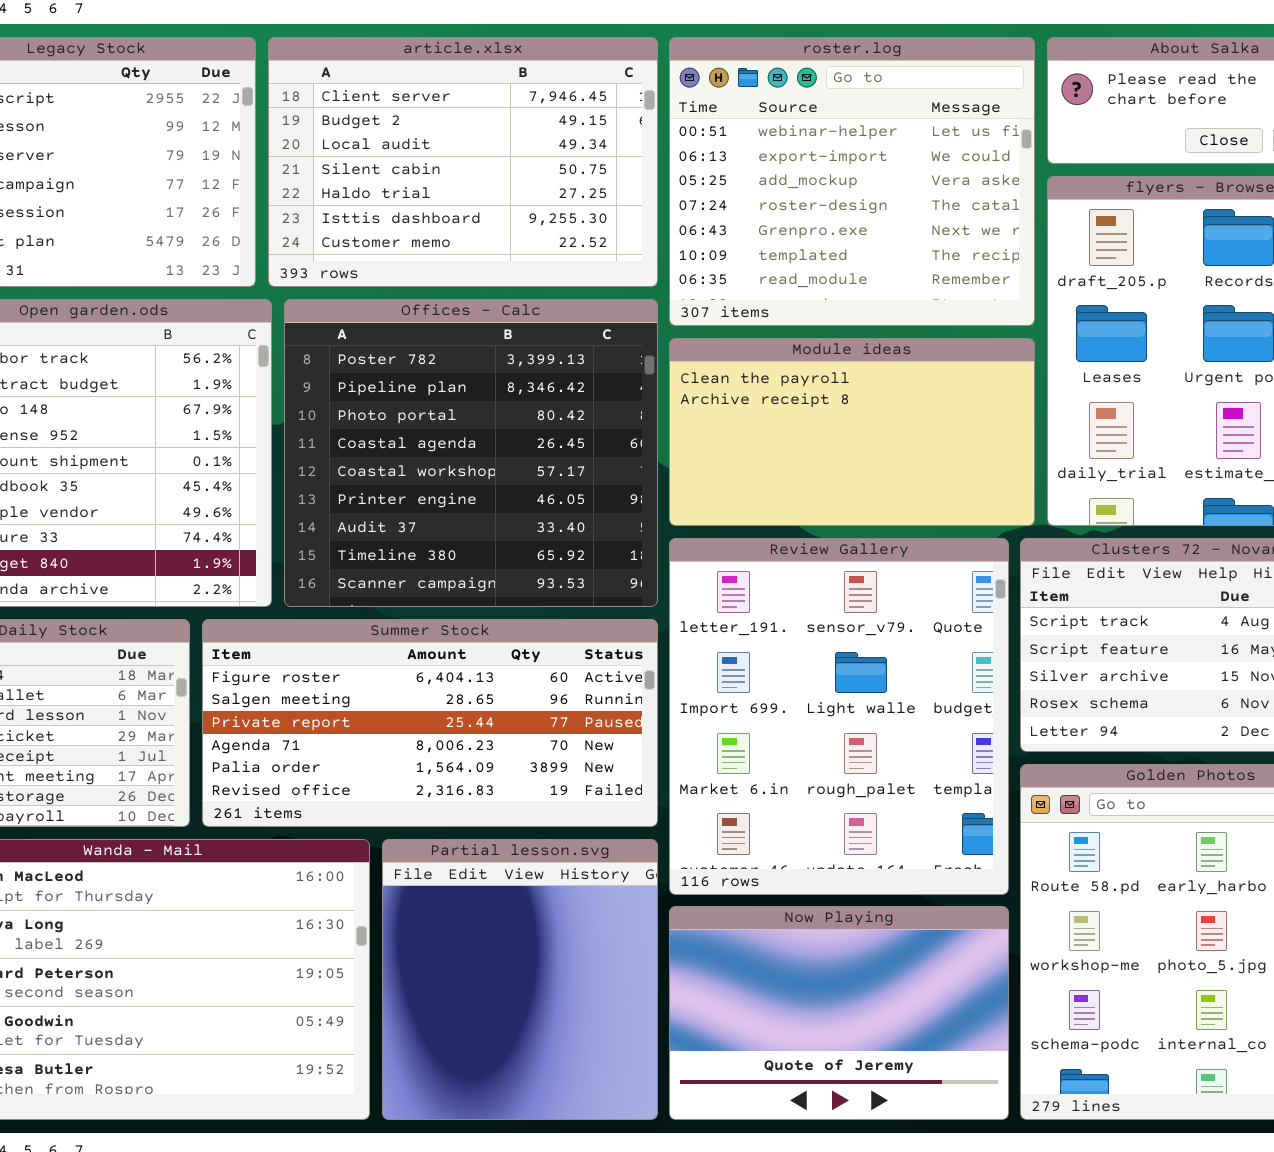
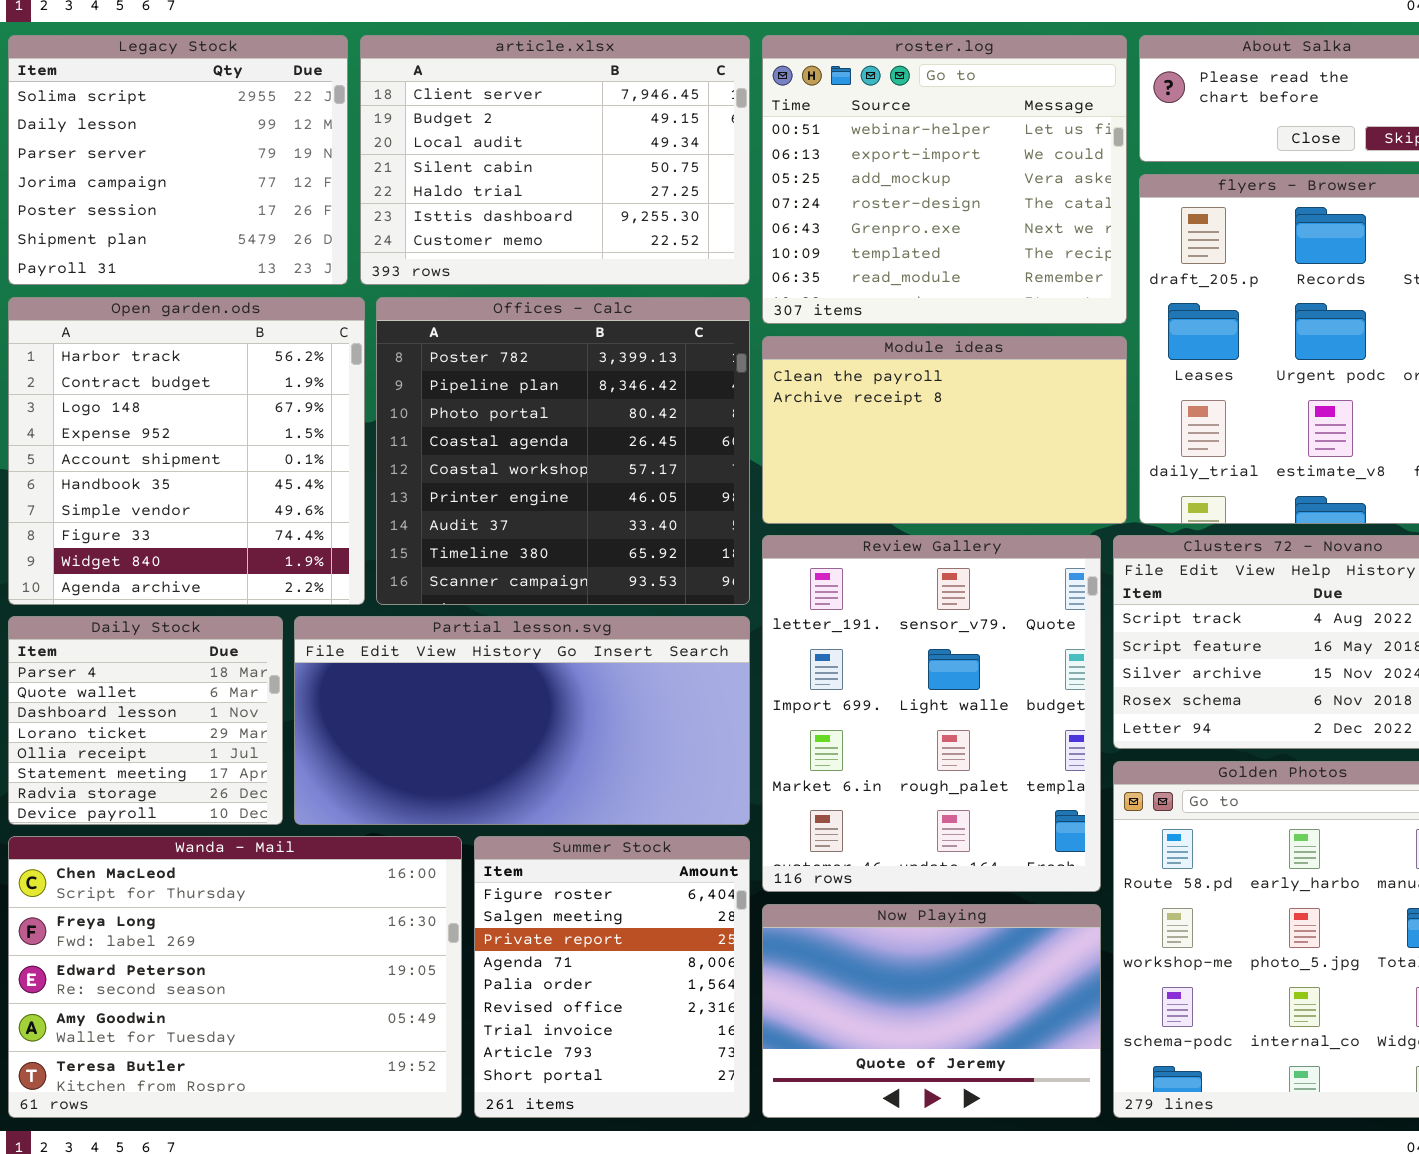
Summer Stock: [202,619,658,827] -> [474,836,750,1118], moved, resized
Partial lesson.svg: [382,839,658,1120] -> [294,616,750,825], moved, resized

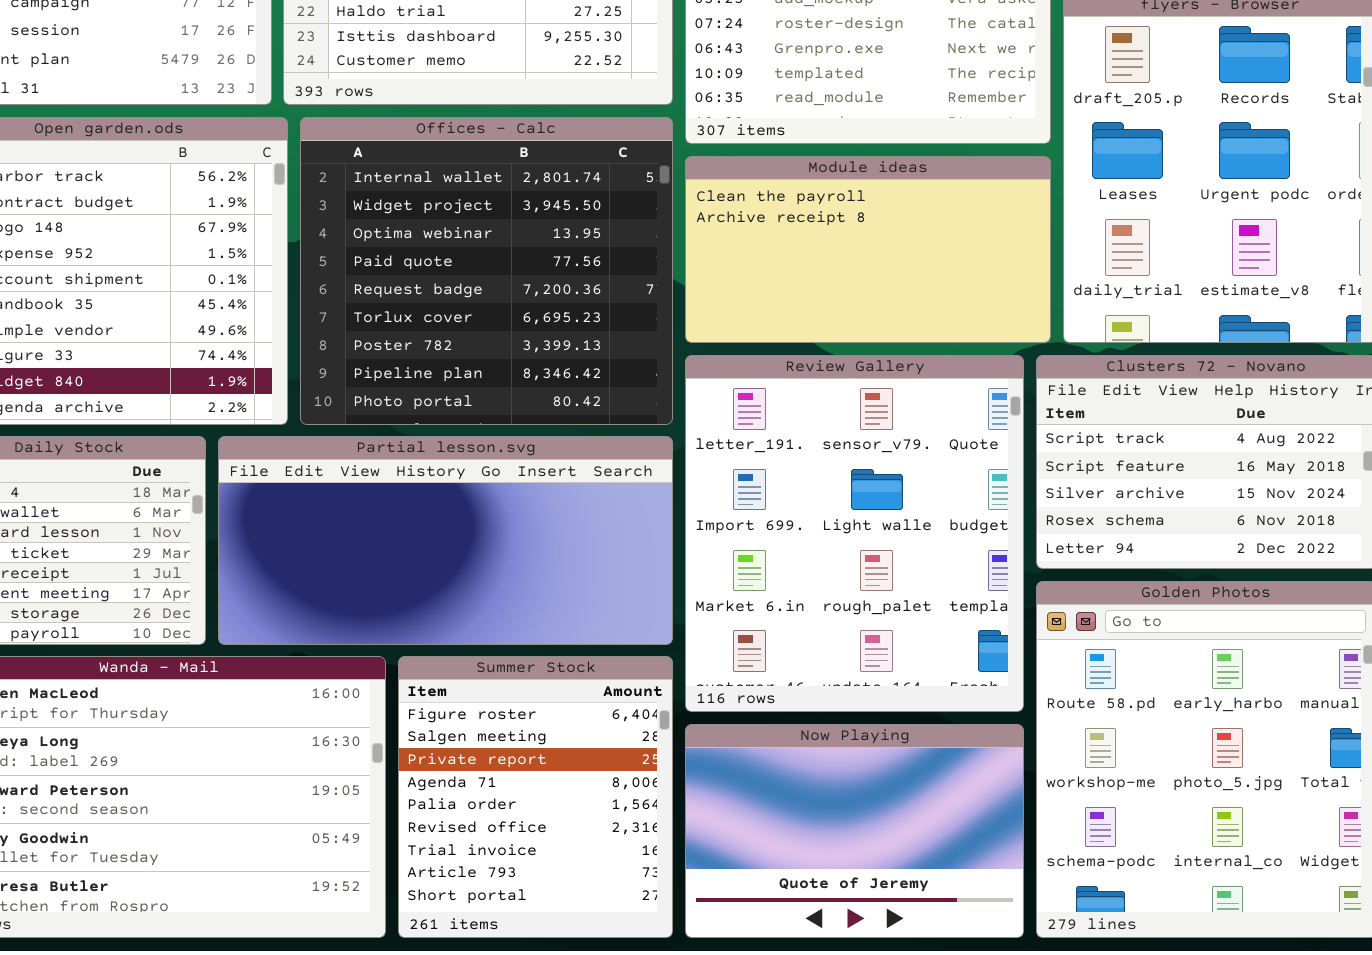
Offices - Calc: [376,297,750,605] -> [300,117,673,425], scrolled up 6 rows

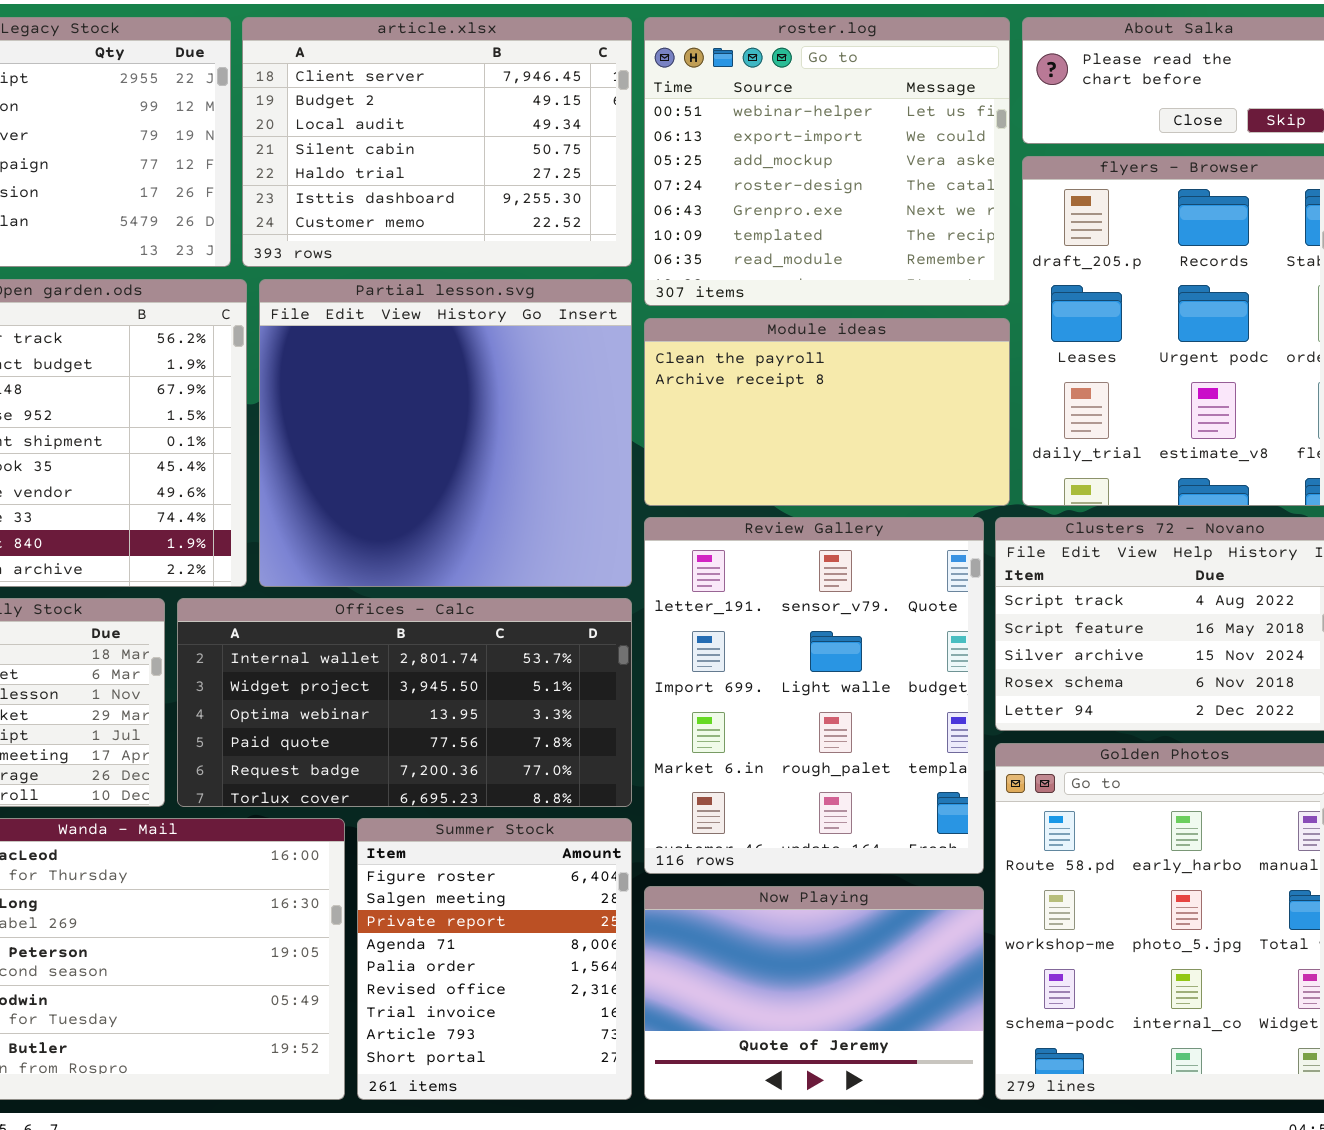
Offices - Calc: [300,117,673,425] -> [177,598,632,807], moved, resized
Partial lesson.svg: [218,436,673,645] -> [259,279,632,587], moved, resized

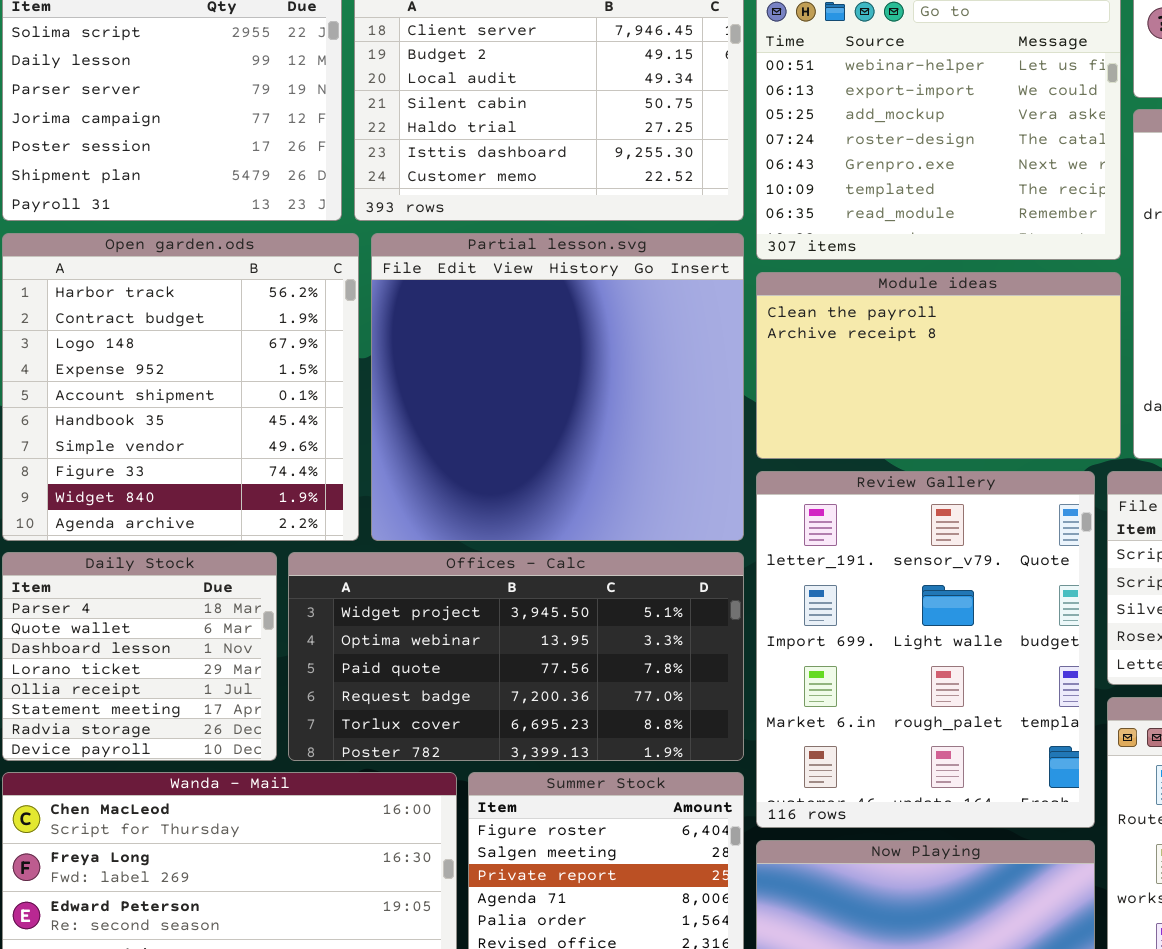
Offices - Calc: [177,598,632,807] -> [288,552,744,761], scrolled down 1 row

